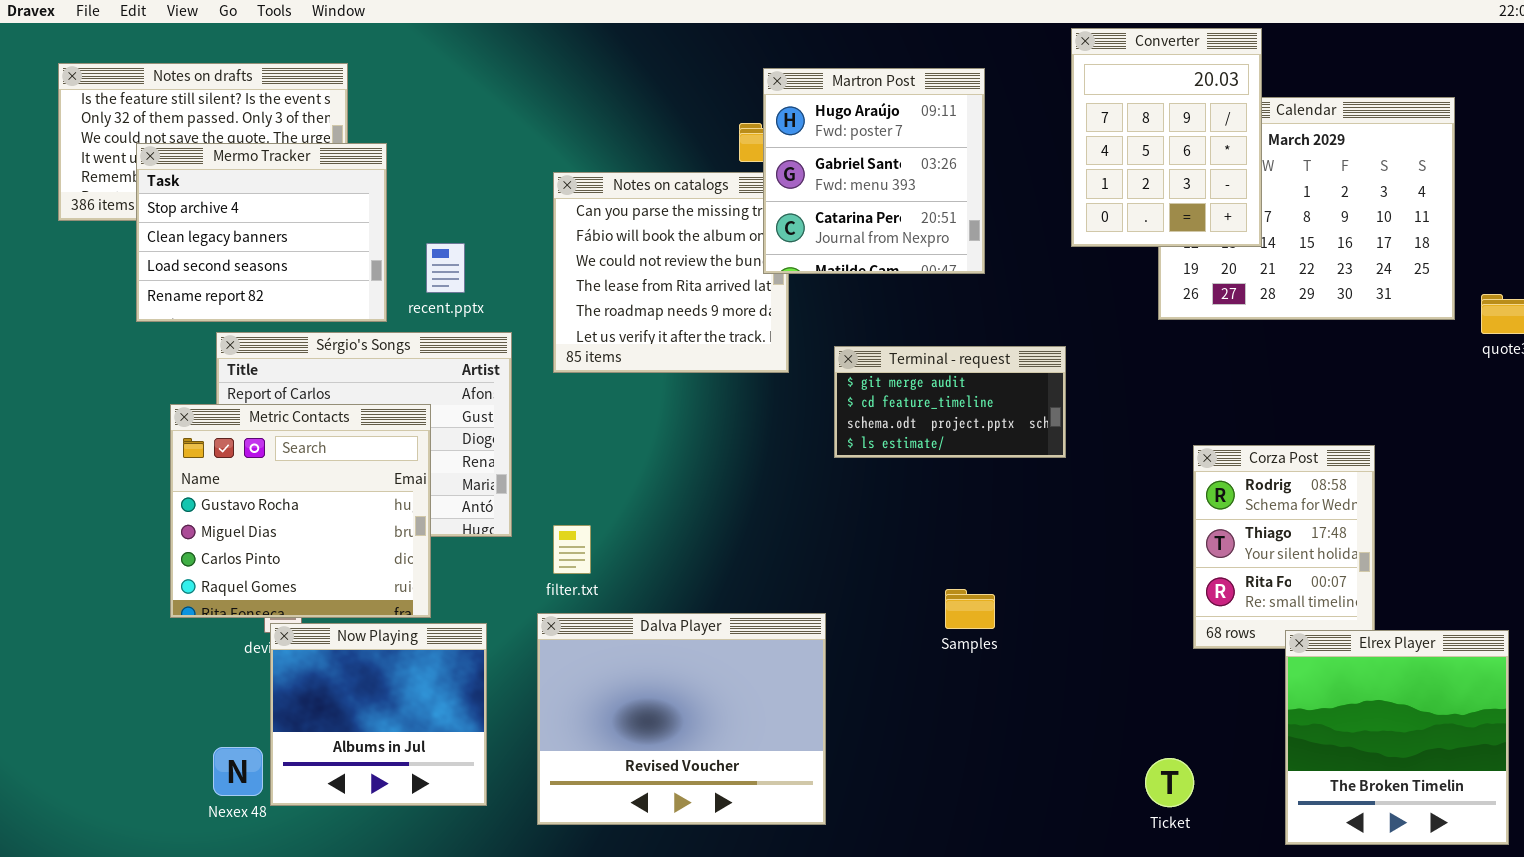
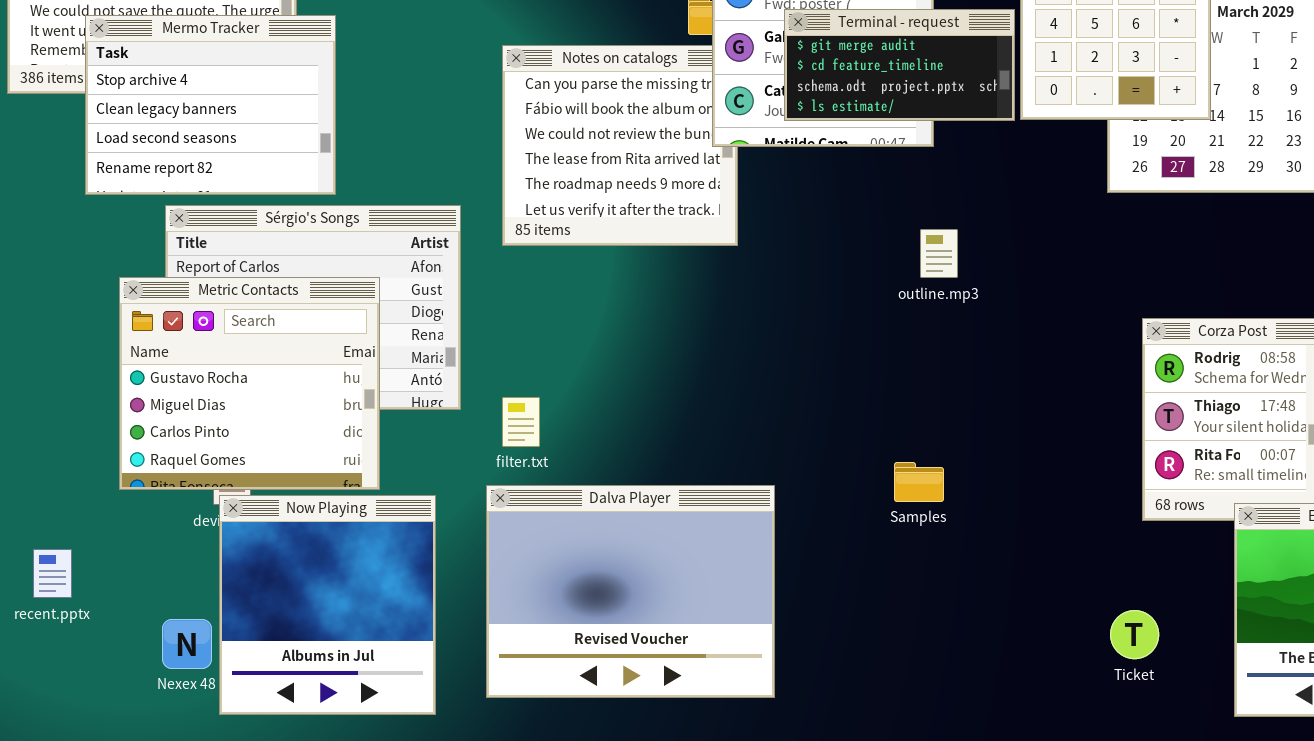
recent.pptx: [426,243,465,293] -> [33,549,72,598], moved
Terminal - request: [834,346,1066,458] -> [784,9,1015,121], moved
Now Playing: [270,623,487,806] -> [219,495,436,715], resized
Ticket: [1145,758,1194,807] -> [1110,610,1159,659], moved

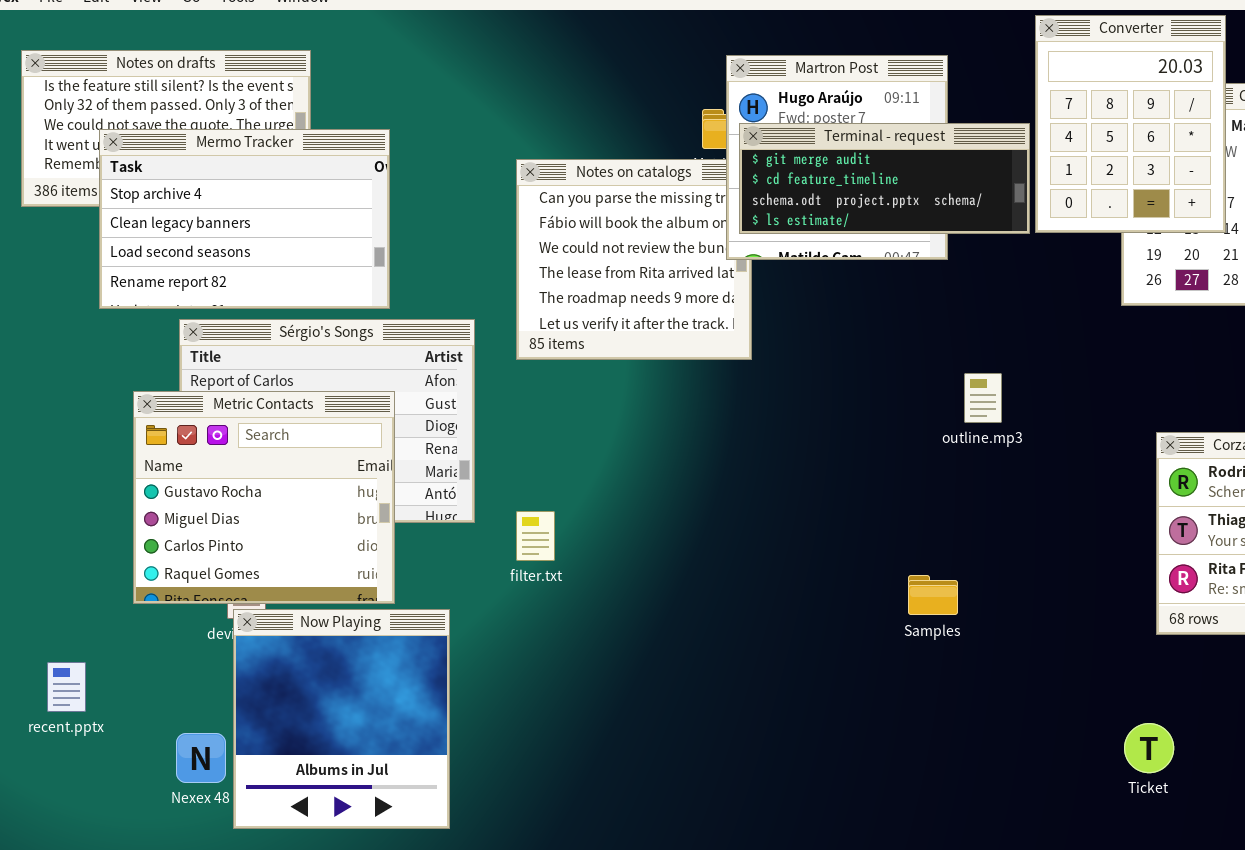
Terminal - request: [784,9,1015,121] -> [739,123,1030,234], resized
Mermo Tracker: [85,15,336,195] -> [99,129,390,309], resized
outline.mp3: [920,229,958,278] -> [964,373,1002,423], moved
Dalva Player: [486,485,775,698] -> none, closed

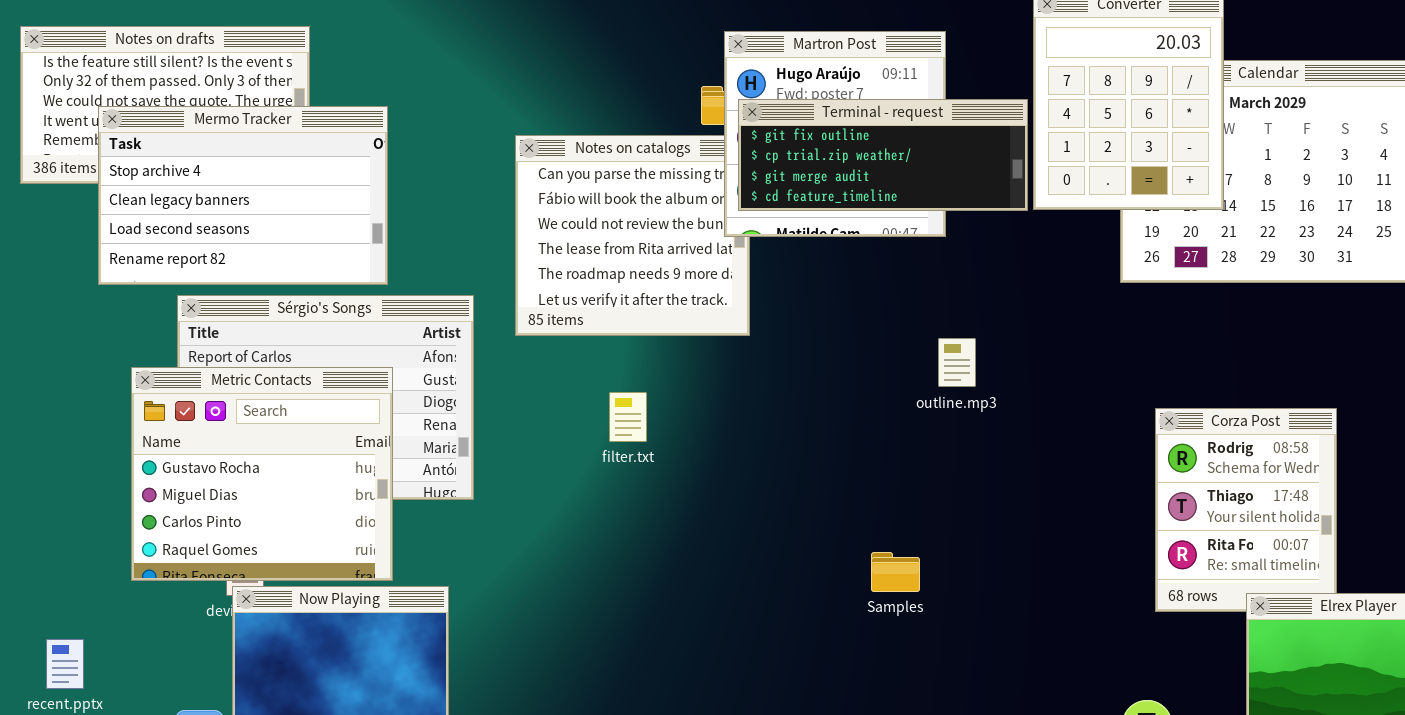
Terminal - request: [739,123,1030,234] -> [738,99,1028,211], scrolled up 2 rows
outline.mp3: [964,373,1002,423] -> [938,338,976,387], moved
filter.txt: [516,511,555,561] -> [609,392,647,442], moved
Samples: [908,575,958,615] -> [871,552,920,592], moved

